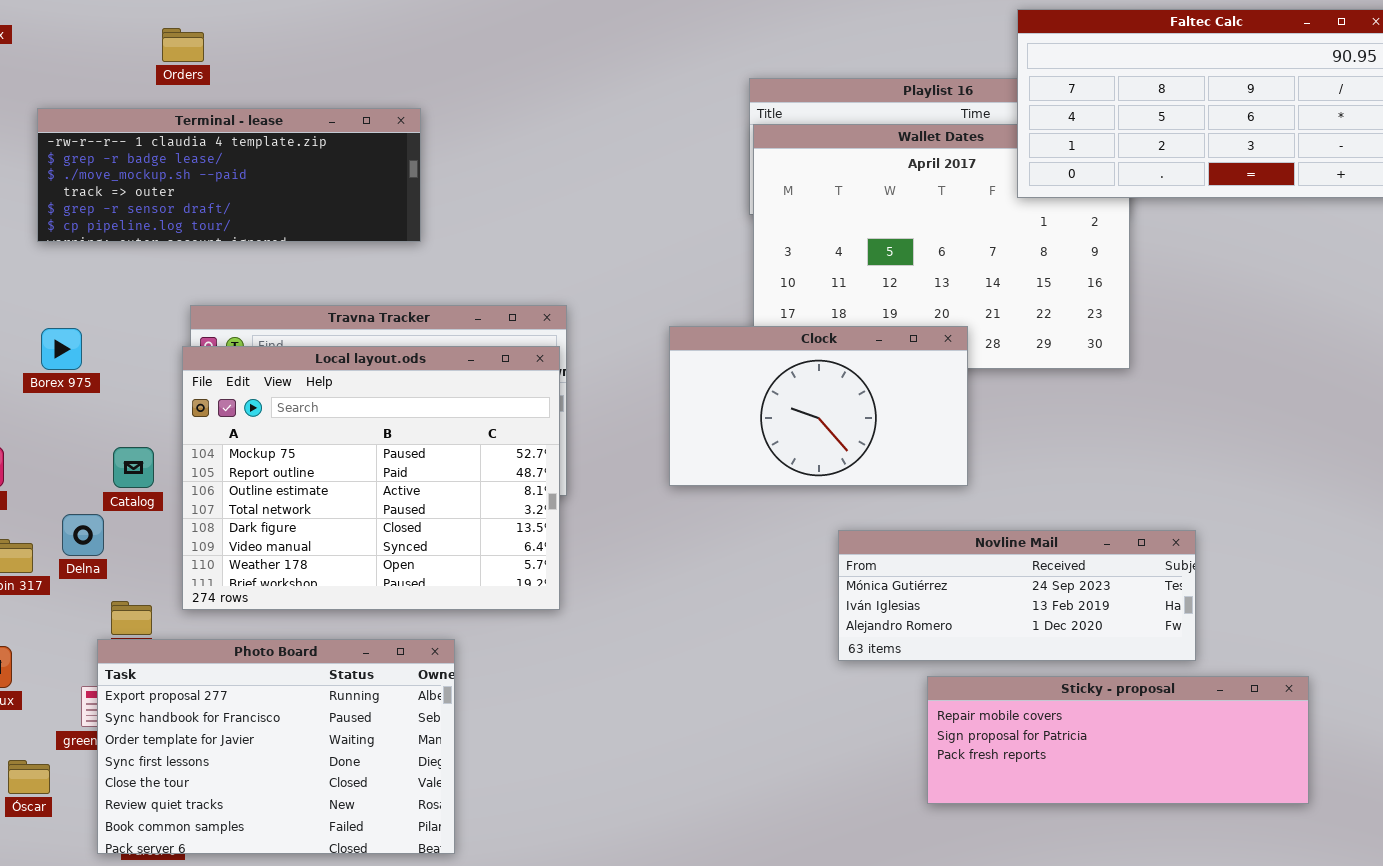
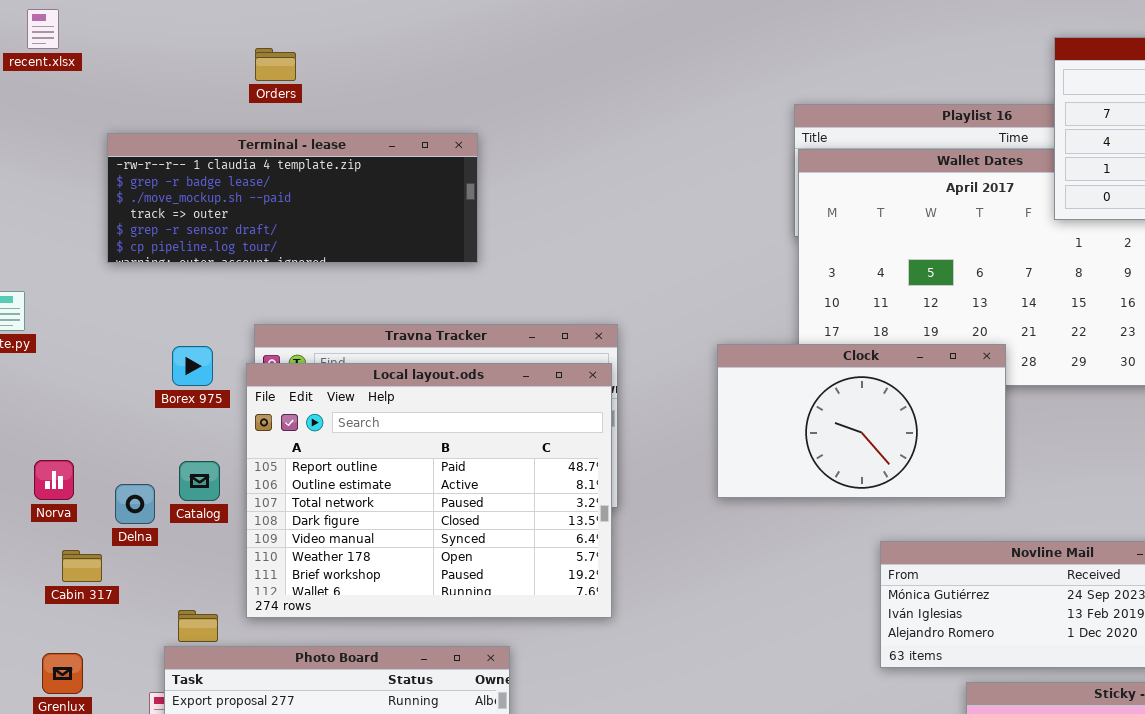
Orders: [162,28,204,62] -> [255,48,296,81], moved
Borex 975: [41,328,82,370] -> [172,346,213,386], moved
Local layout.ods: [182,346,560,610] -> [246,363,612,618], scrolled down 1 row
Delna: [62,514,104,556] -> [115,484,155,524], moved

